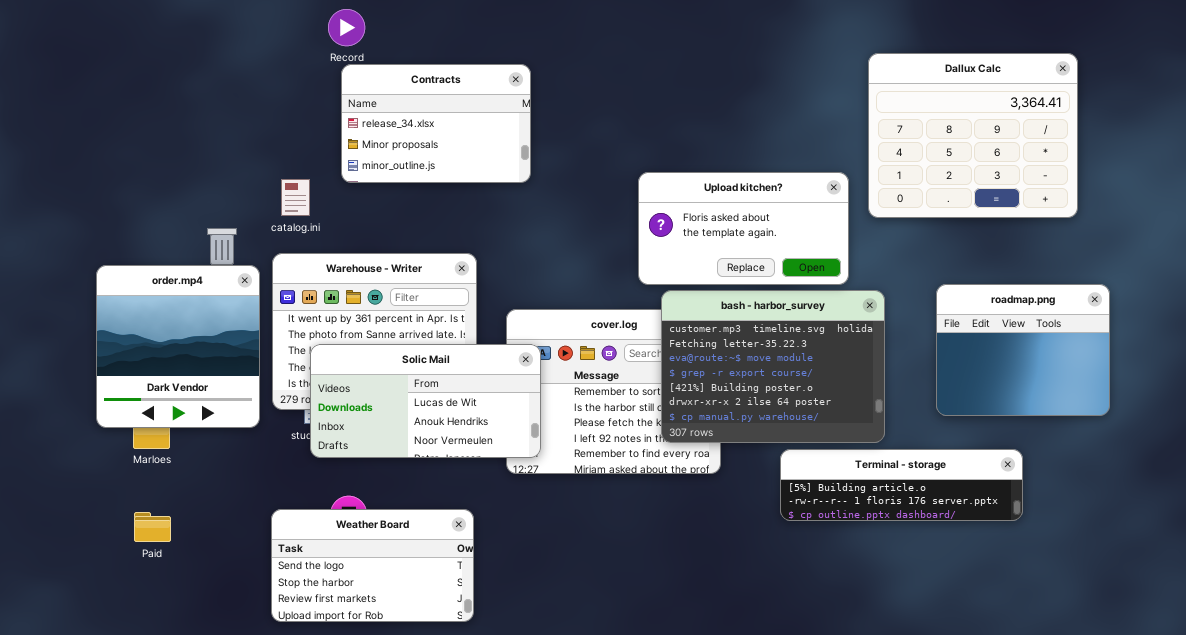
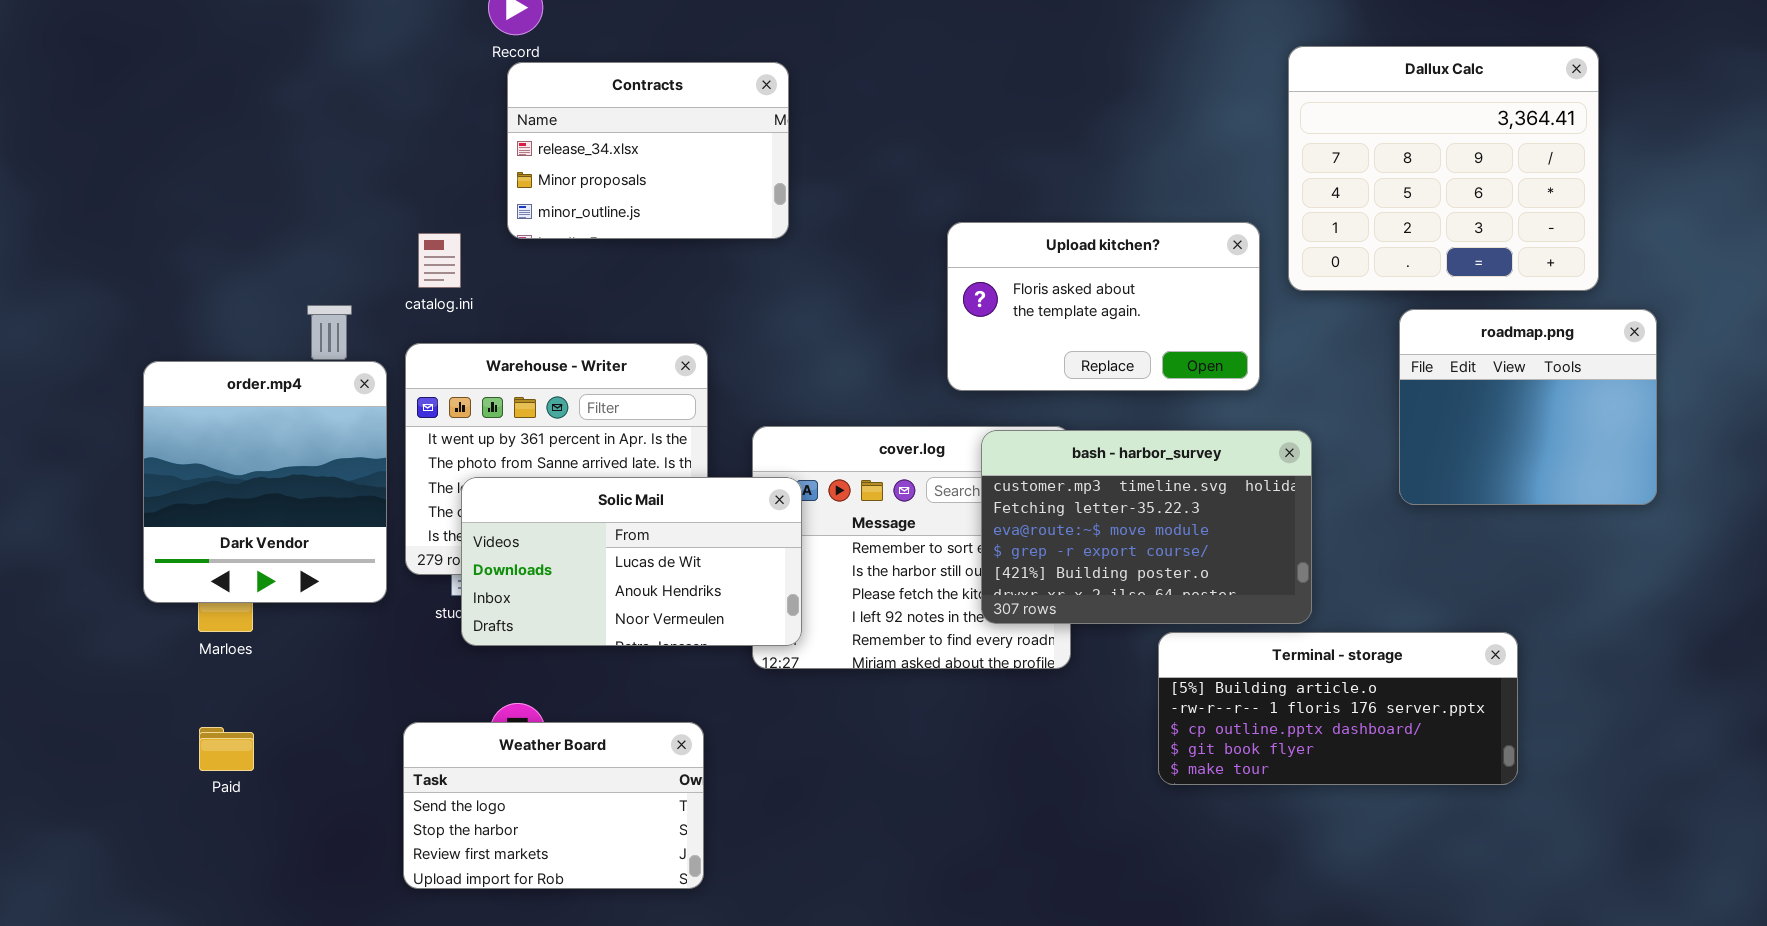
roadmap.png: [936,284,1110,416] -> [1399,309,1657,505], moved
bash - harbor_survey: [661,290,885,443] -> [981,430,1312,624], resized
Terminal - storage: [780,449,1023,521] -> [1158,632,1518,785], resized

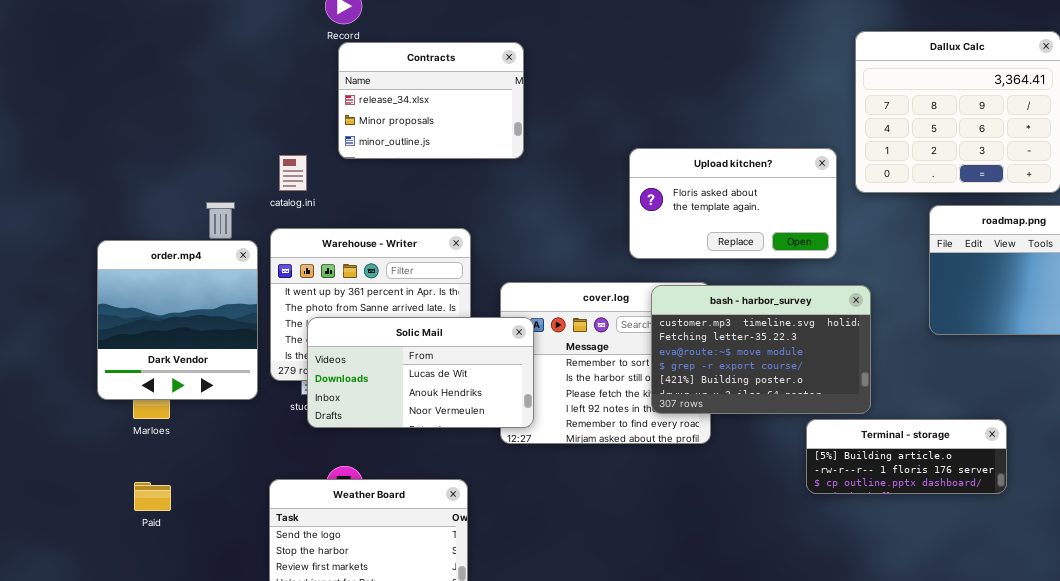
Terminal - storage: [1158,632,1518,785] -> [806,419,1007,494], resized

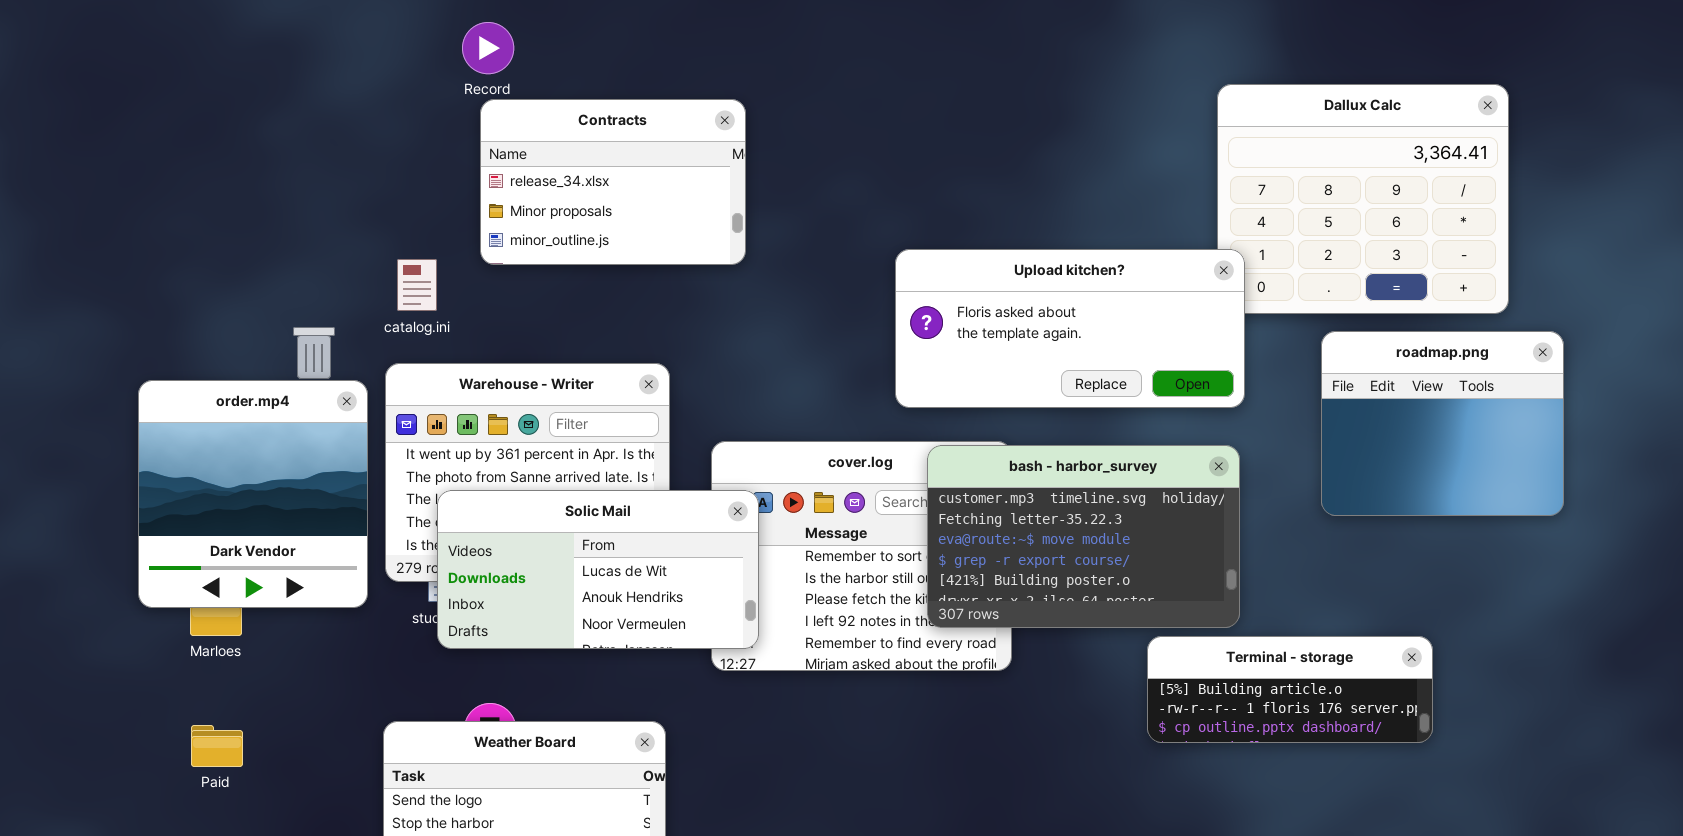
Upload kitchen?: [629,148,837,259] -> [895,249,1245,408], resized

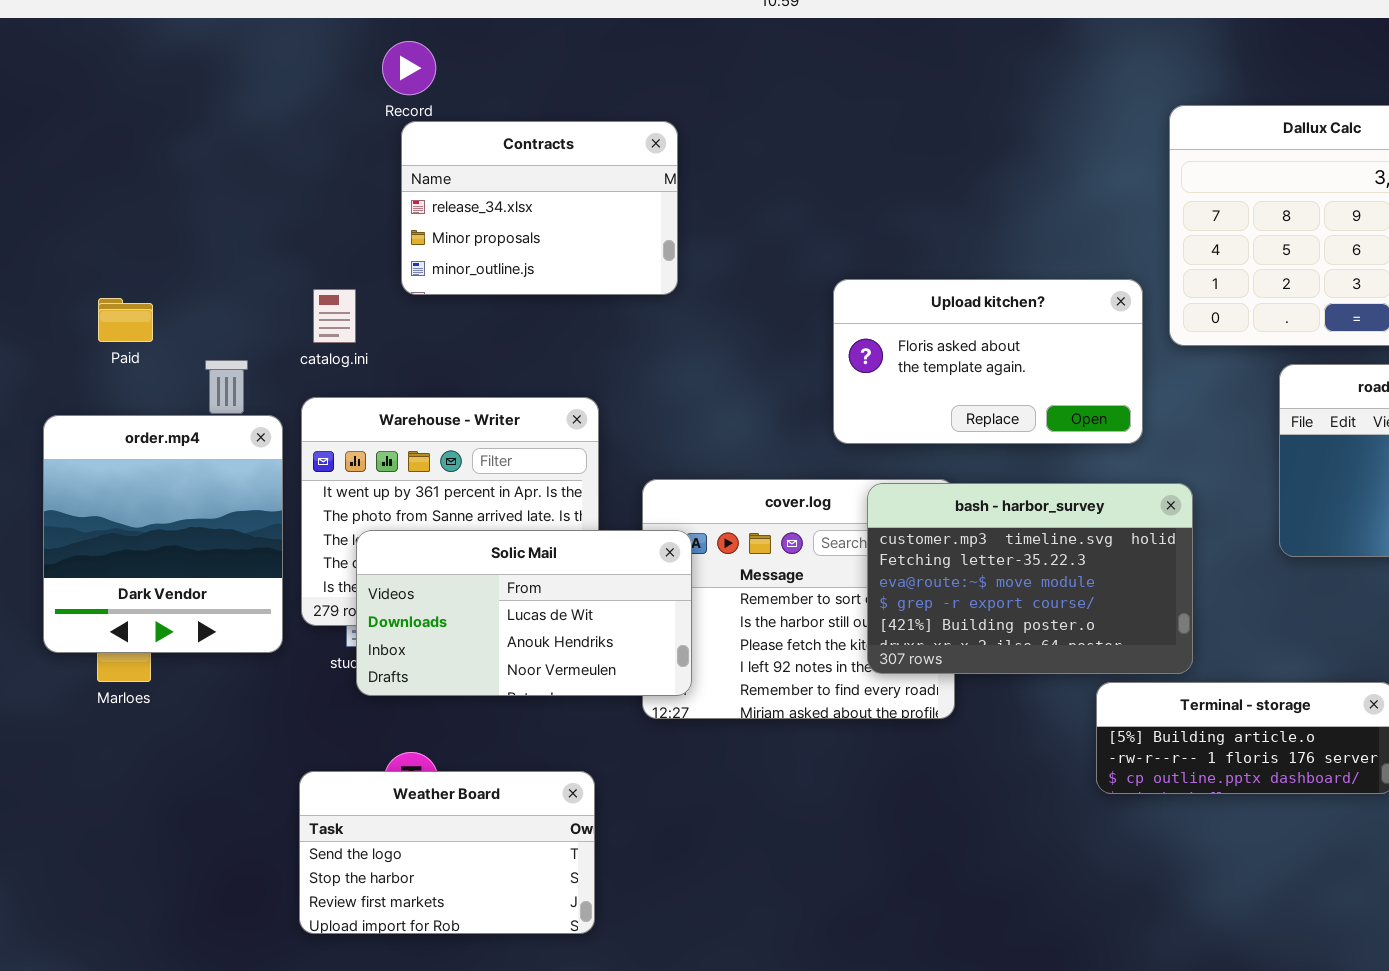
Upload kitchen?: [895,249,1245,408] -> [833,279,1143,444], resized
Paid: [191,725,243,767] -> [98,298,153,342], moved

